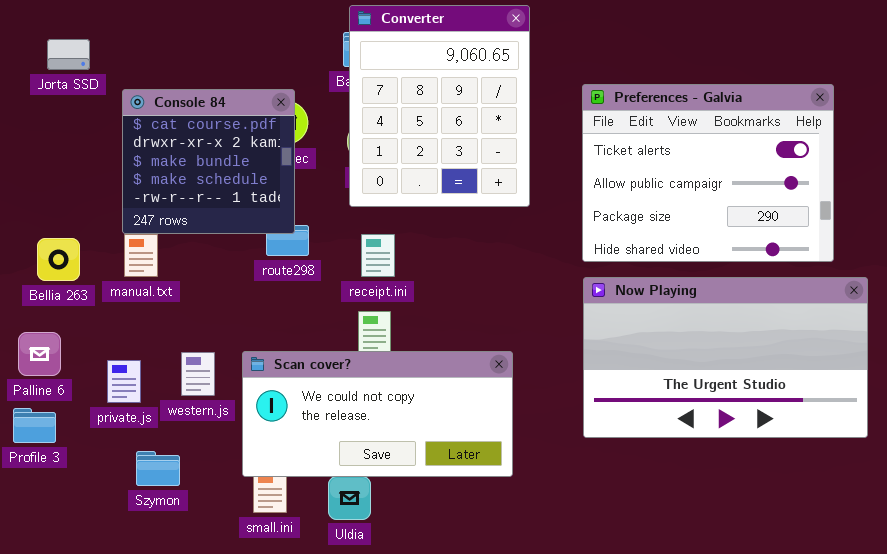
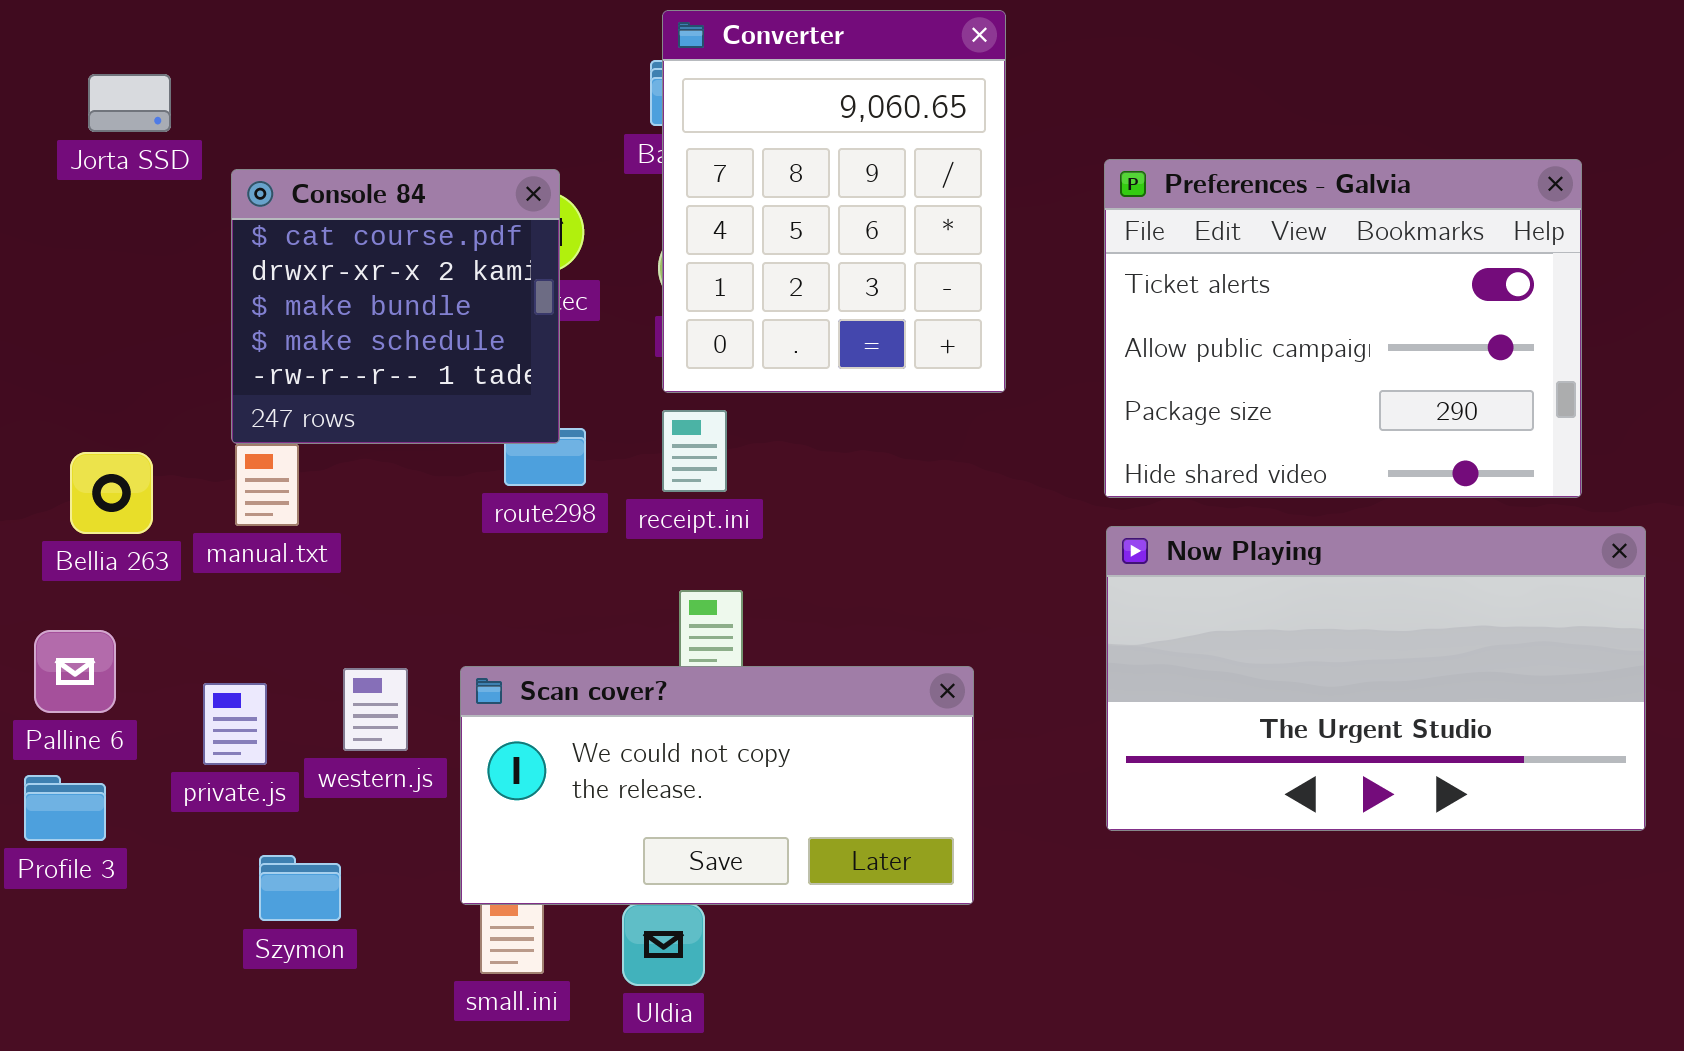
receipt.ini: [361,234,395,277] -> [662,410,727,492], moved

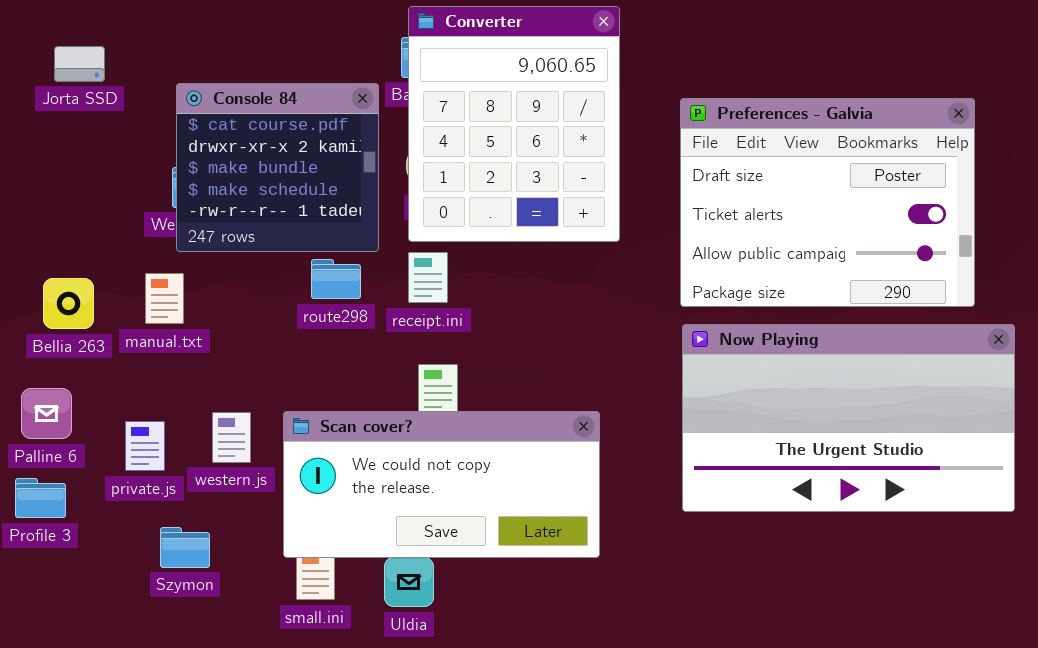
Preferences - Galvia: [1104,159,1582,498] -> [680,98,975,307], scrolled up 1 row
Console 84: [231,169,560,444] -> [176,83,379,252], moved

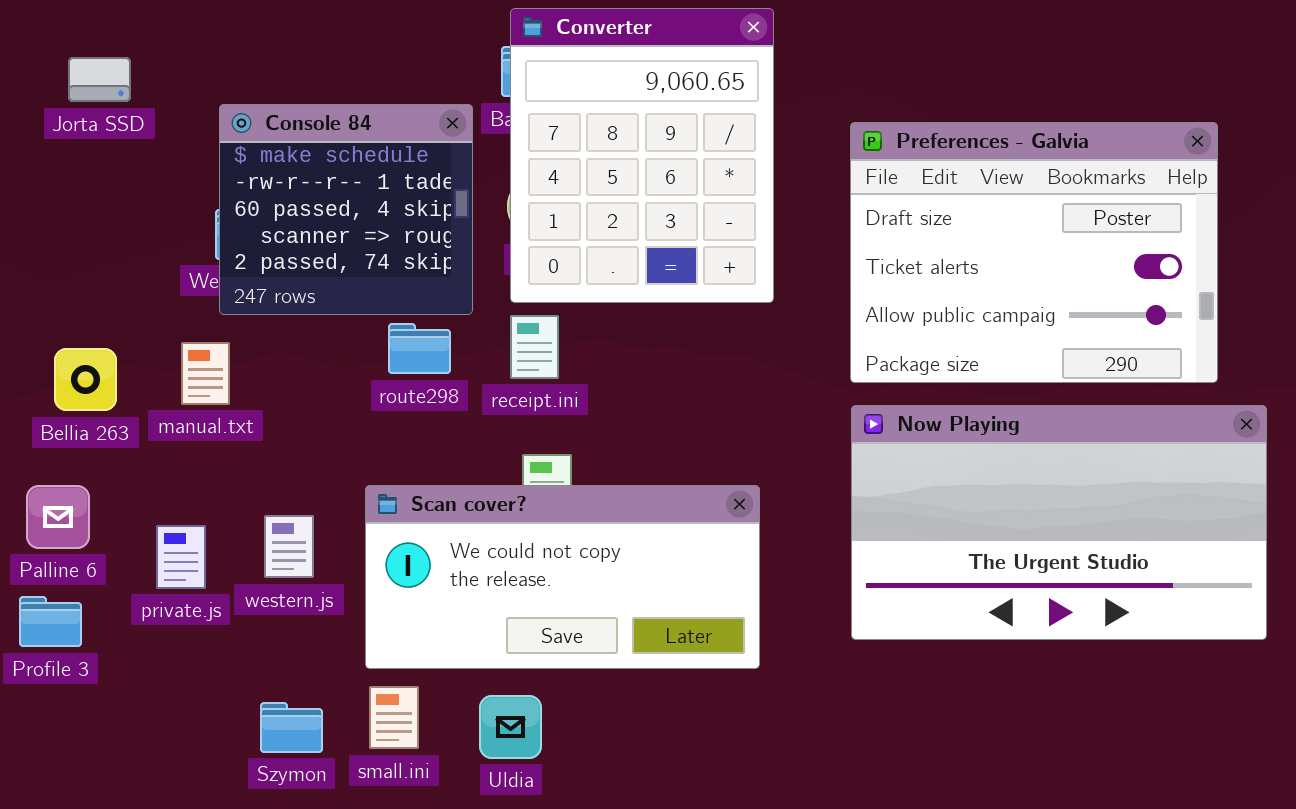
Console 84: [176,83,379,252] -> [219,104,473,315], scrolled down 3 rows
Scan cover?: [283,411,600,558] -> [365,485,760,669], moved
Szymon: [160,527,210,568] -> [260,702,323,753], moved

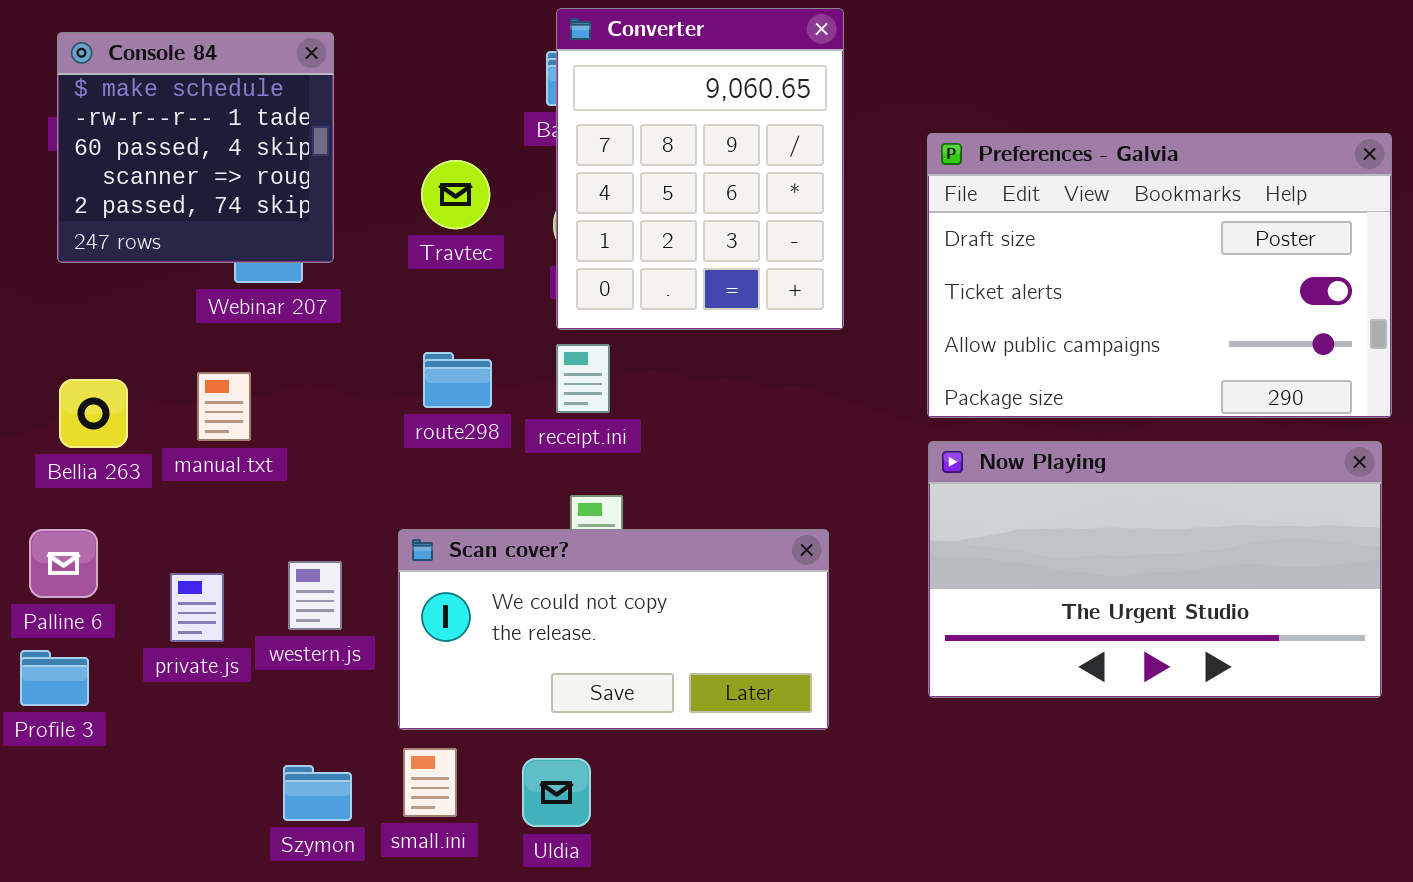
Console 84: [219,104,473,315] -> [57,32,334,263], moved
Preferences - Galvia: [850,122,1218,383] -> [927,133,1392,418], resized

